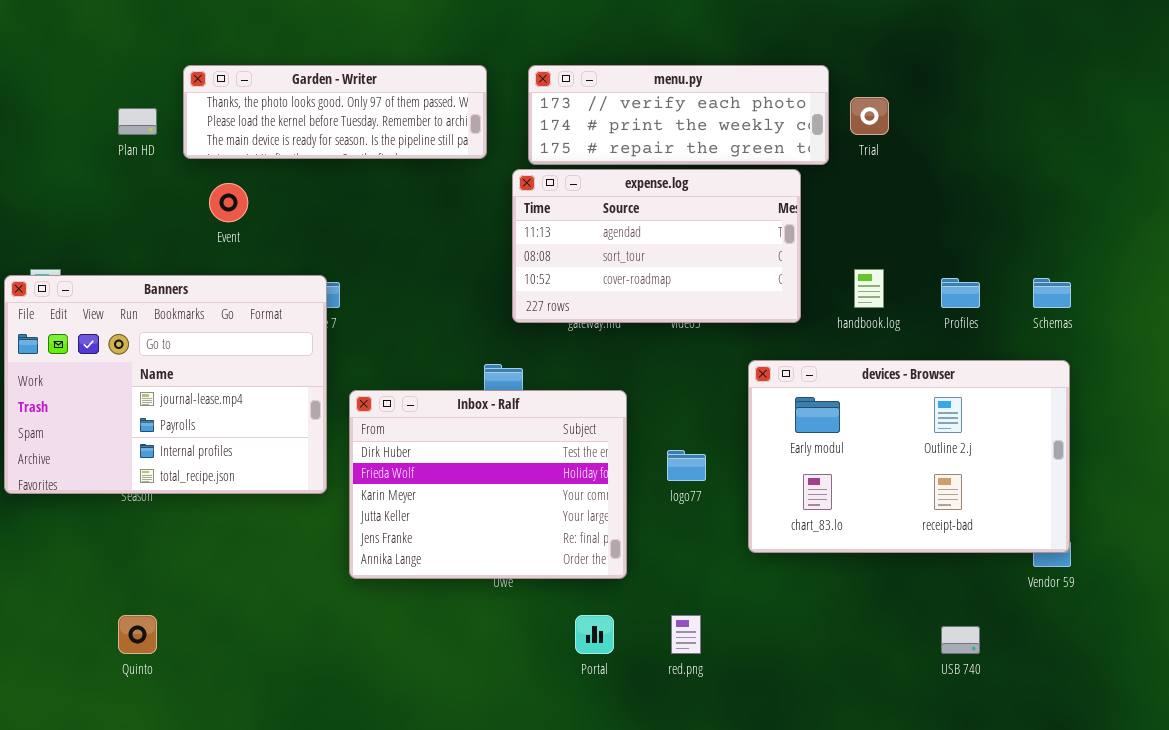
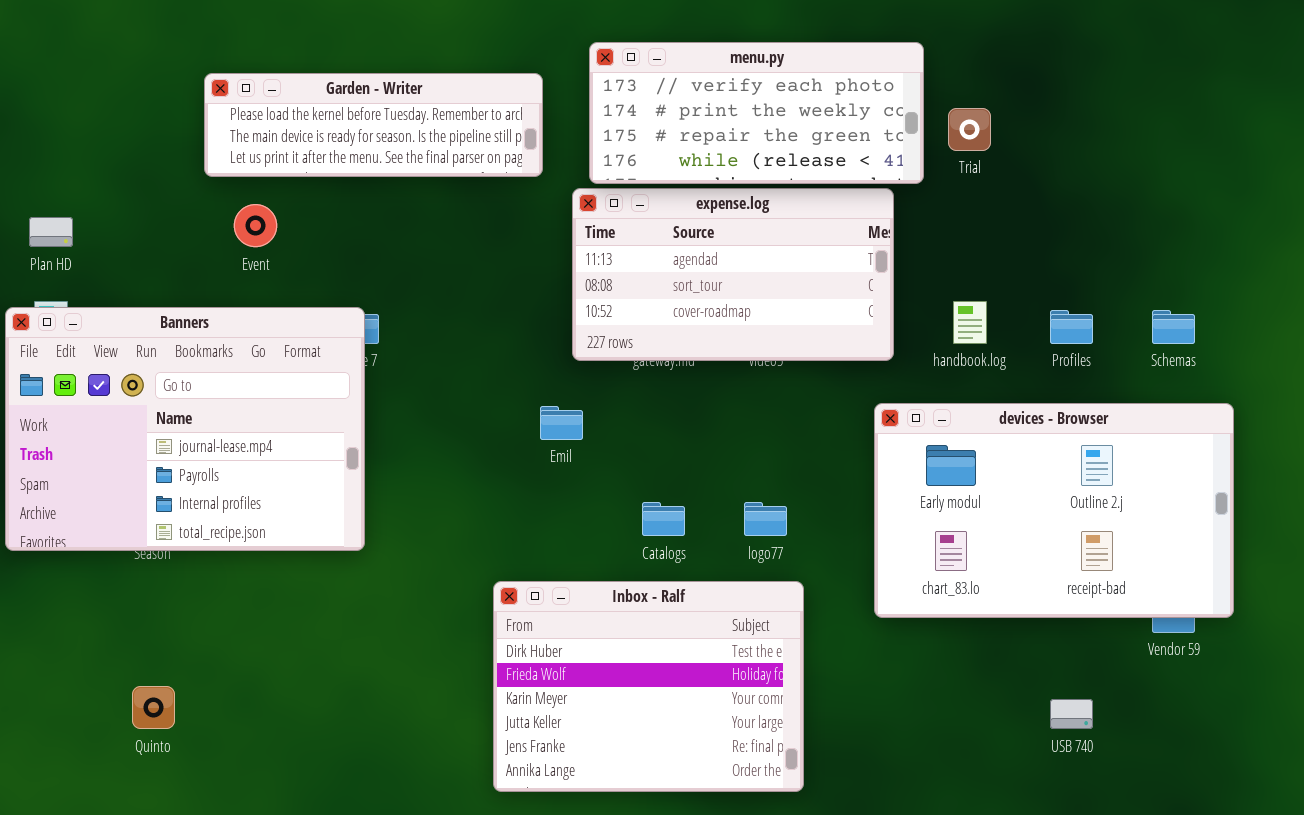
Garden - Writer: [183,65,487,159] -> [204,73,543,177], scrolled down 1 row
menu.py: [528,65,829,165] -> [589,42,924,184], resized
Plan HD: [118,108,157,135] -> [29,217,73,247], moved
devices - Browser: [748,360,1070,553] -> [874,403,1234,618], moved
Inbox - Ralf: [349,390,627,579] -> [493,581,804,792], moved

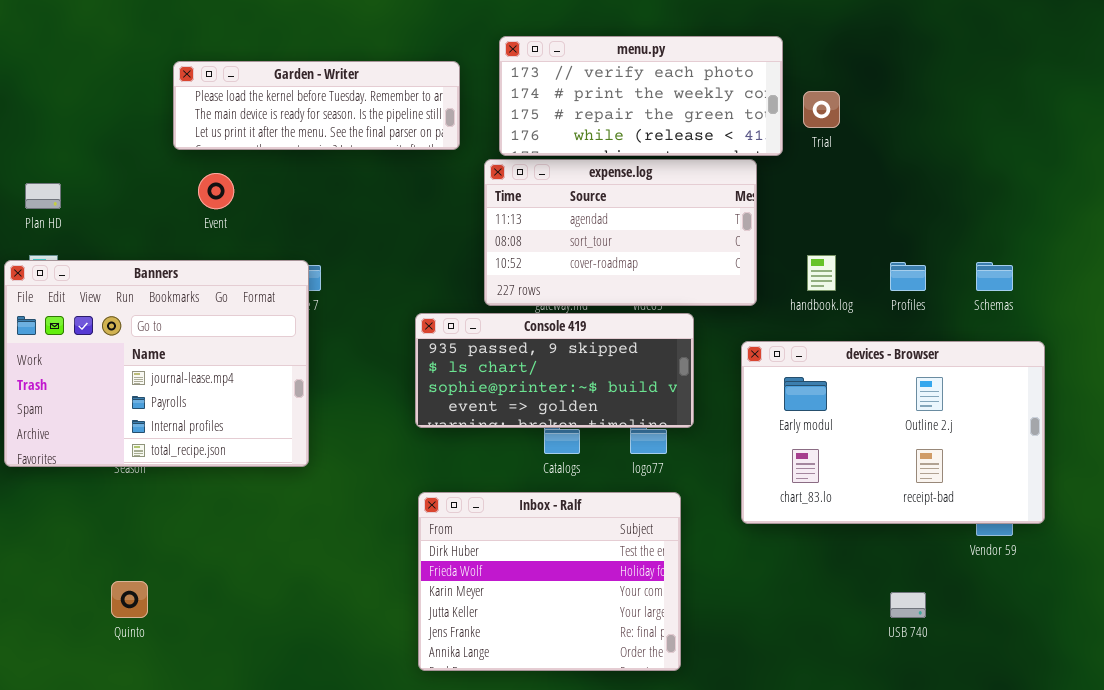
Console 419: none -> [415,313,694,428], opened

